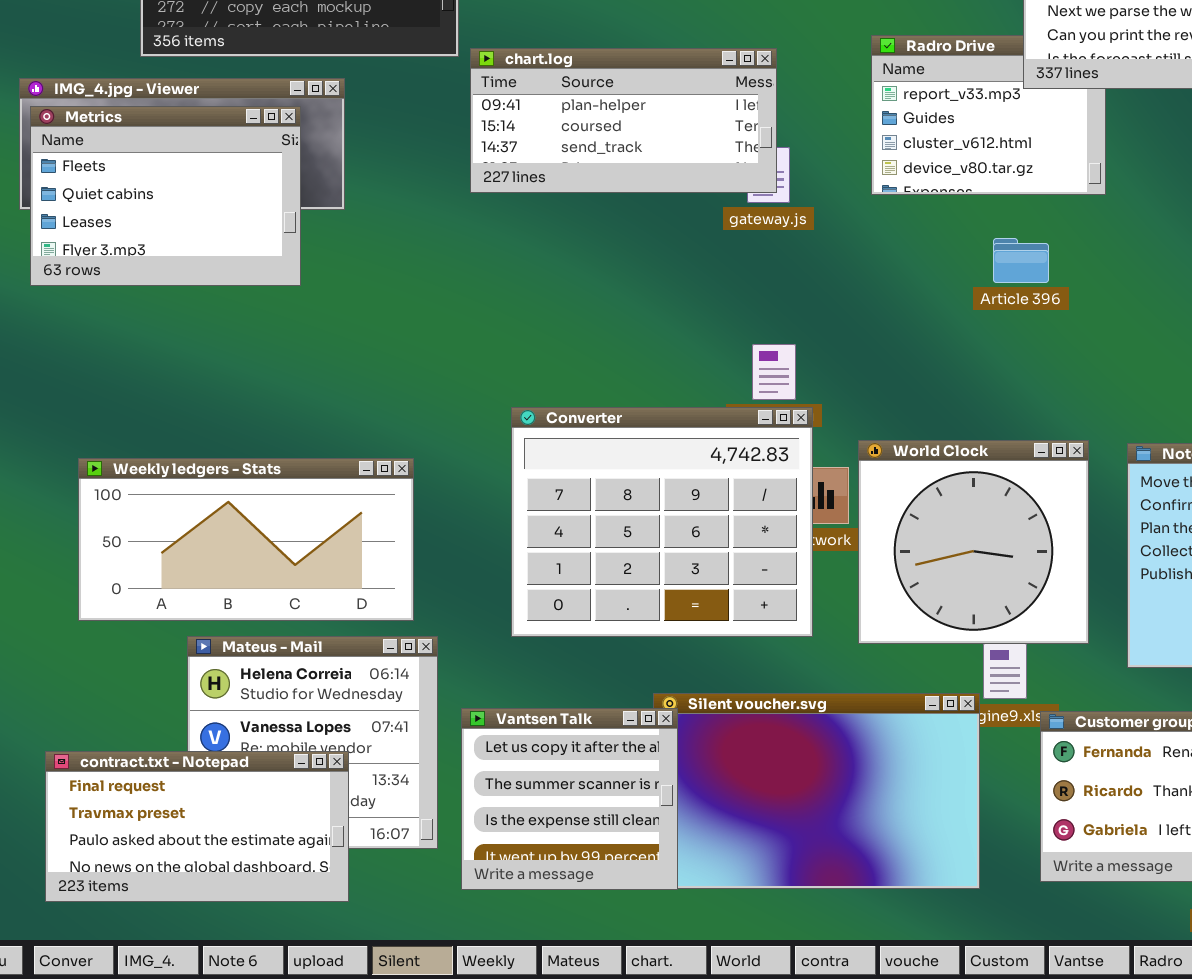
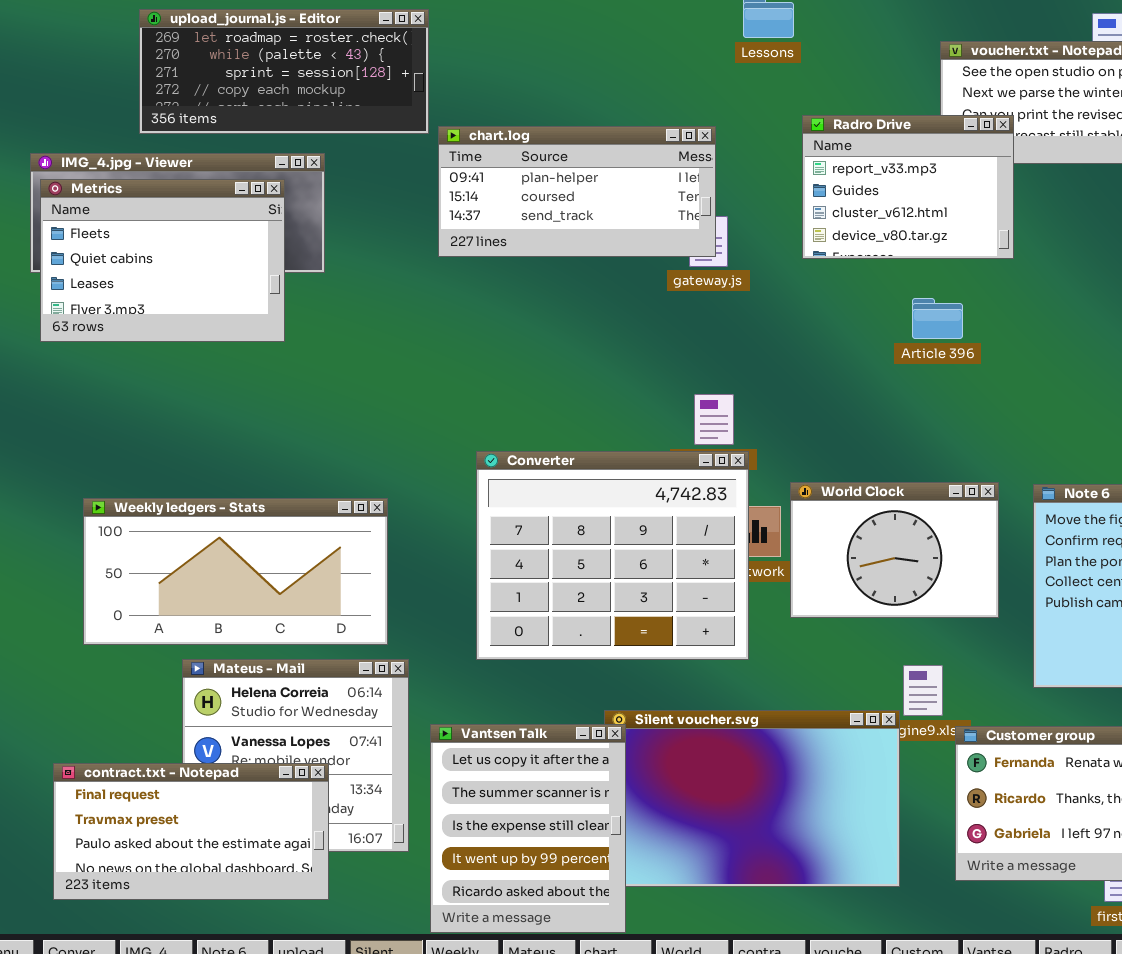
Radro Drive: [871,35,1106,195] -> [802,115,1014,259], raised
World Clock: [858,440,1089,644] -> [790,482,999,618], resized
Vantsen Talk: [461,708,678,890] -> [430,724,626,933], resized

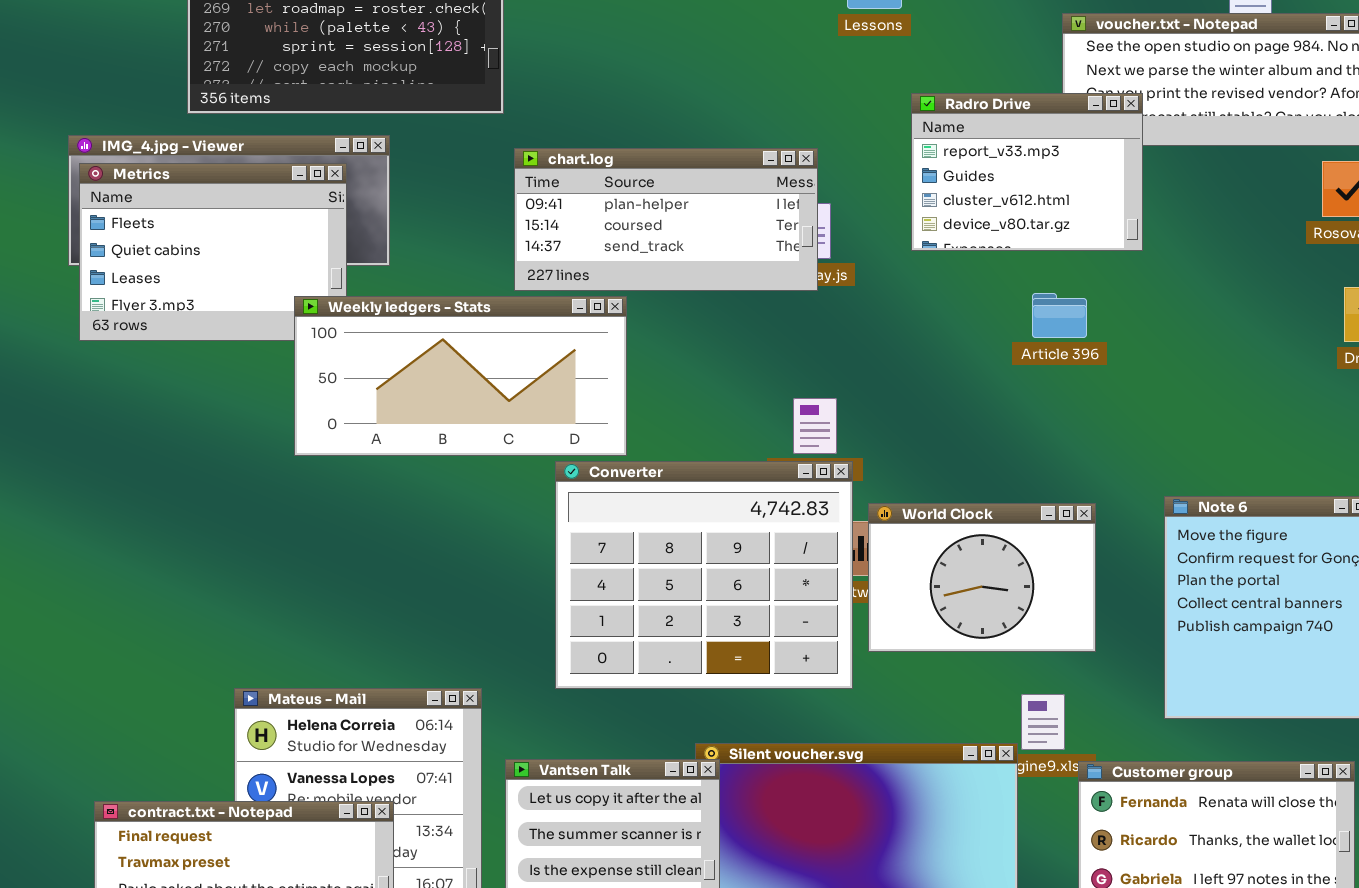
chart.log: [438,126,716,257] -> [514,148,818,291], moved
World Clock: [790,482,999,618] -> [868,503,1096,652], moved
Weekly ledgers - Stats: [83,498,388,645] -> [294,296,627,456], moved

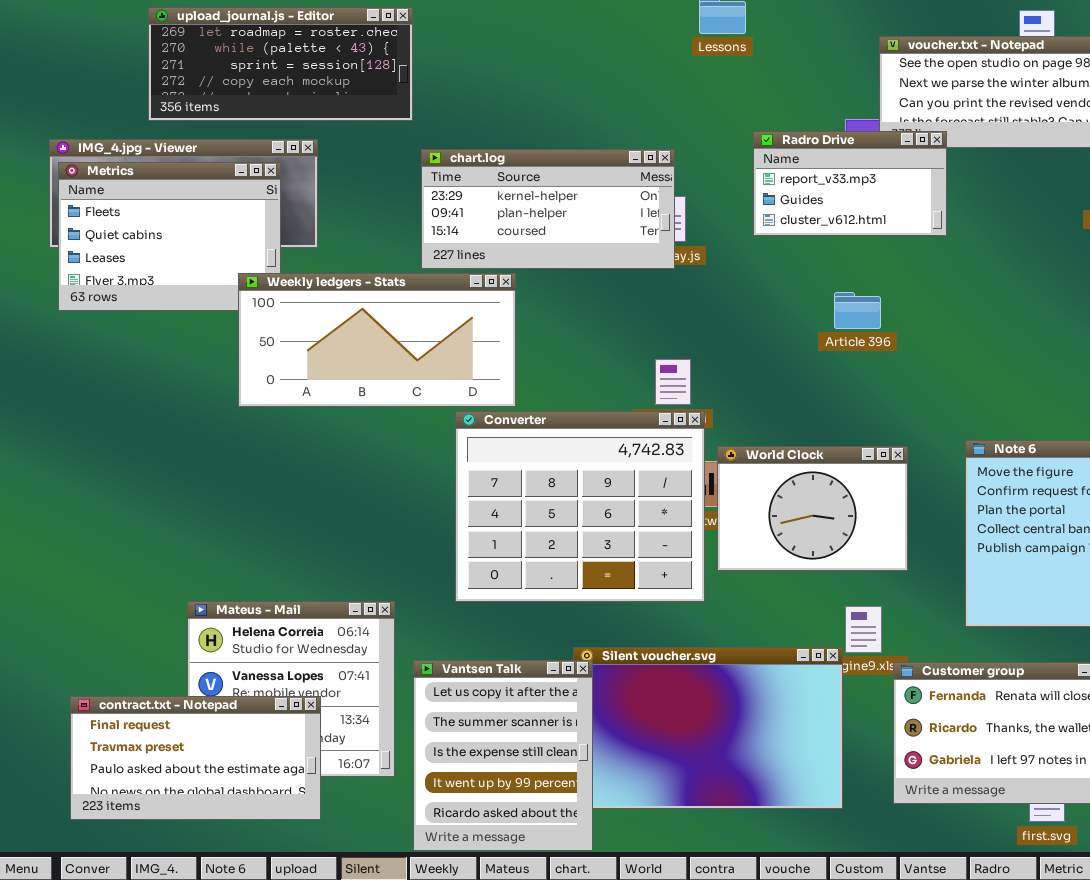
Radro Drive: [911,93,1143,251] -> [753,131,947,236], resized
chart.log: [514,148,818,291] -> [421,149,675,269], scrolled up 1 row
Article 396: [1032,293,1087,338] -> [834,292,881,329], moved

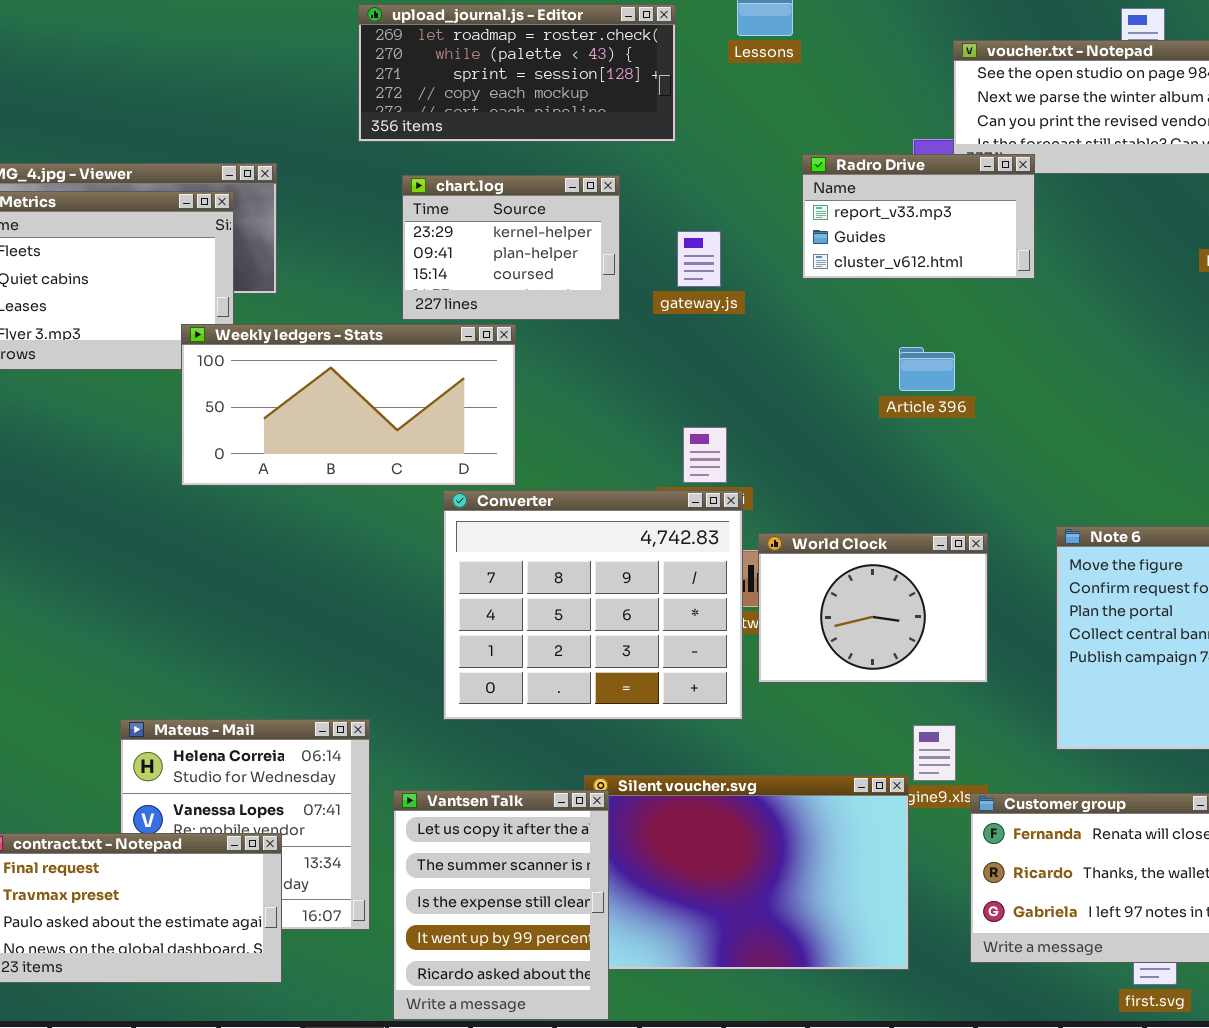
upload_journal.js - Editor: [148,7,413,121] -> [358,4,676,142], moved
chart.log: [421,149,675,269] -> [402,175,620,320], resized

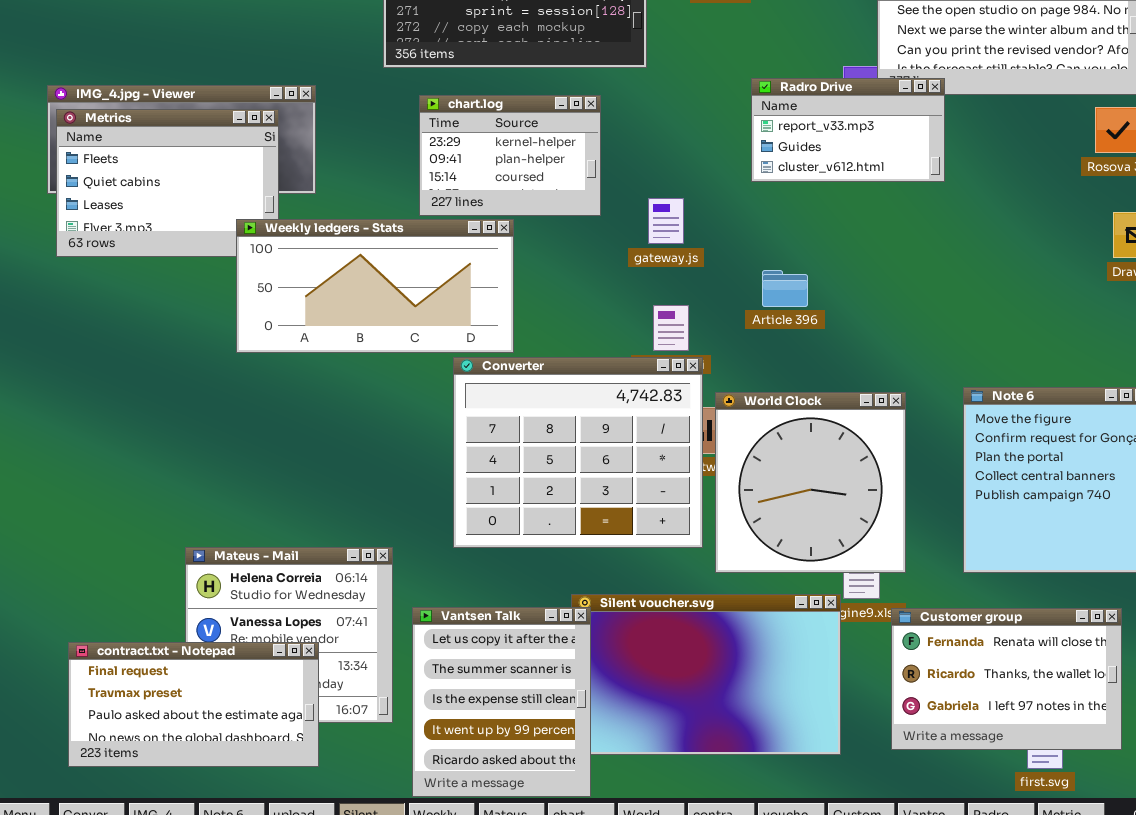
gateway.js: [677,231,721,287] -> [648,198,684,244], moved
Article 396: [899,347,955,391] -> [762,270,808,307], moved
World Clock: [758,533,988,683] -> [715,392,906,573], resized

